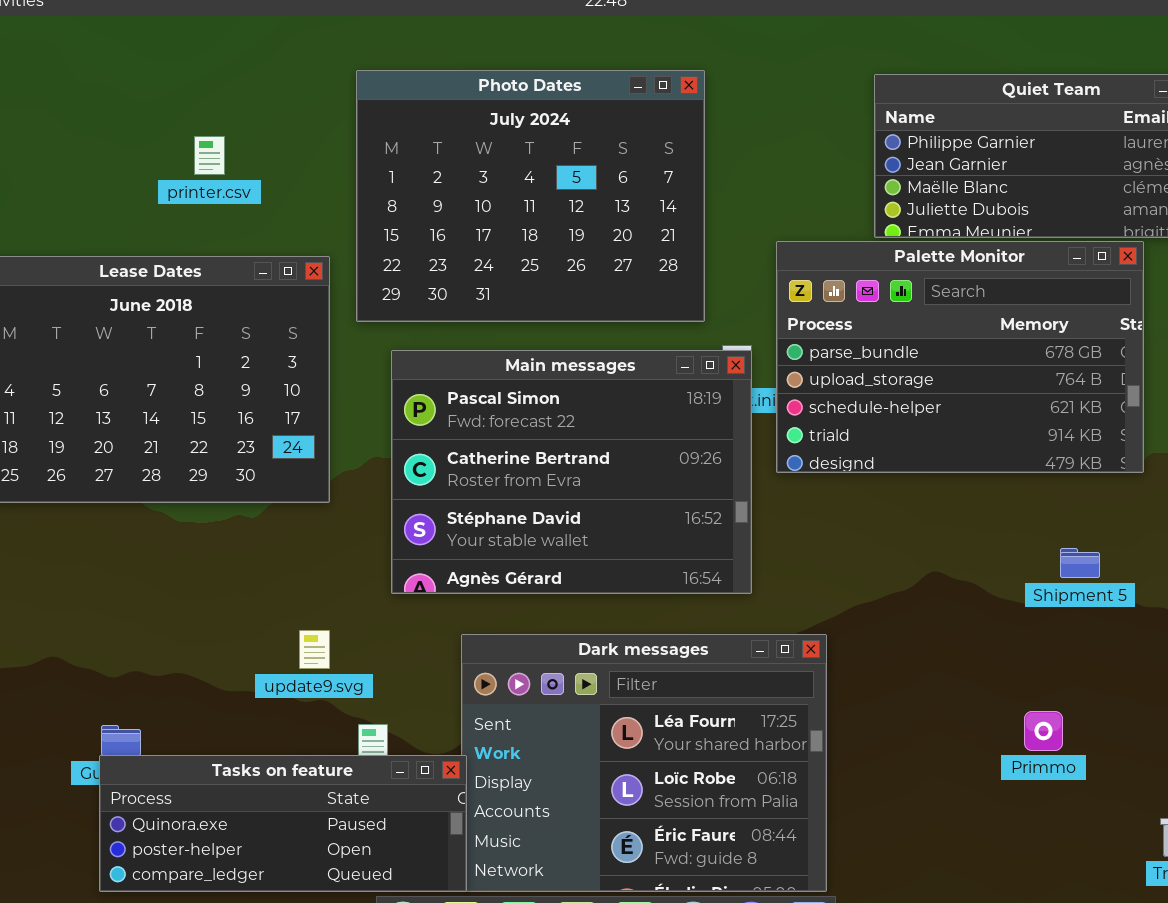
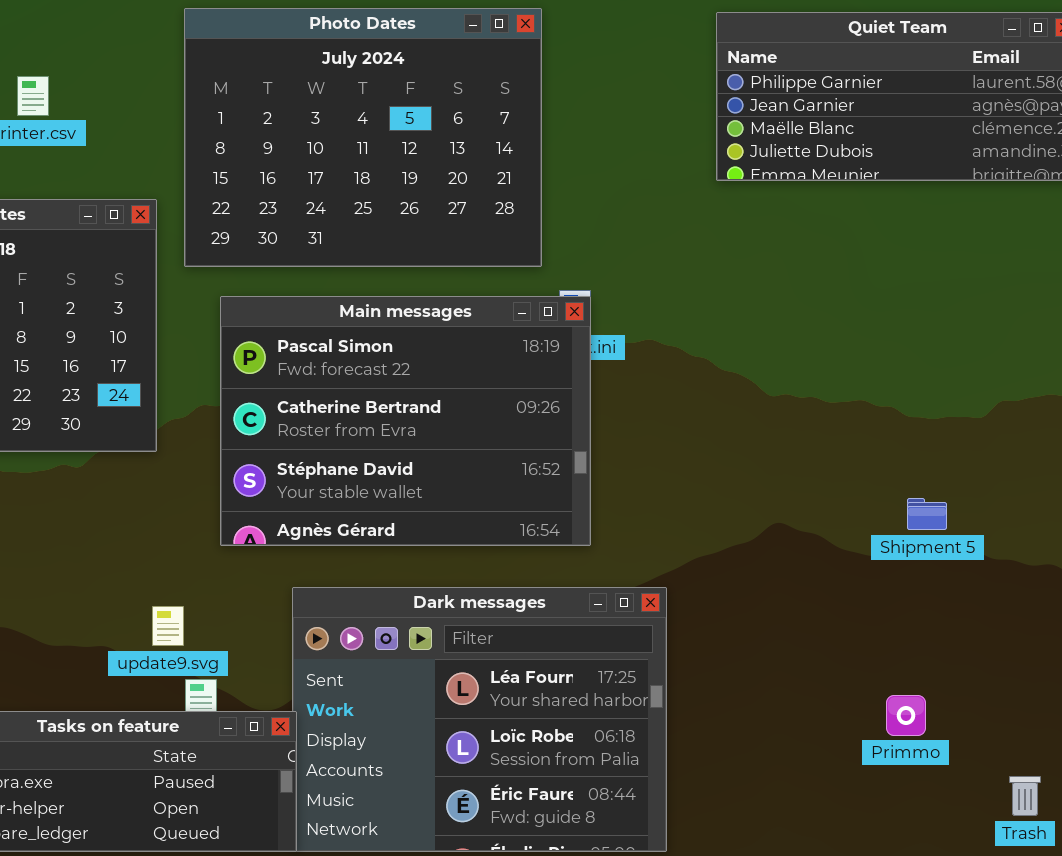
Palette Monitor: [776,241,1144,473] -> none, closed
update9.svg: [299,630,330,669] -> [152,606,184,646], moved
Primmo: [1024,711,1063,751] -> [886,695,926,736], moved

